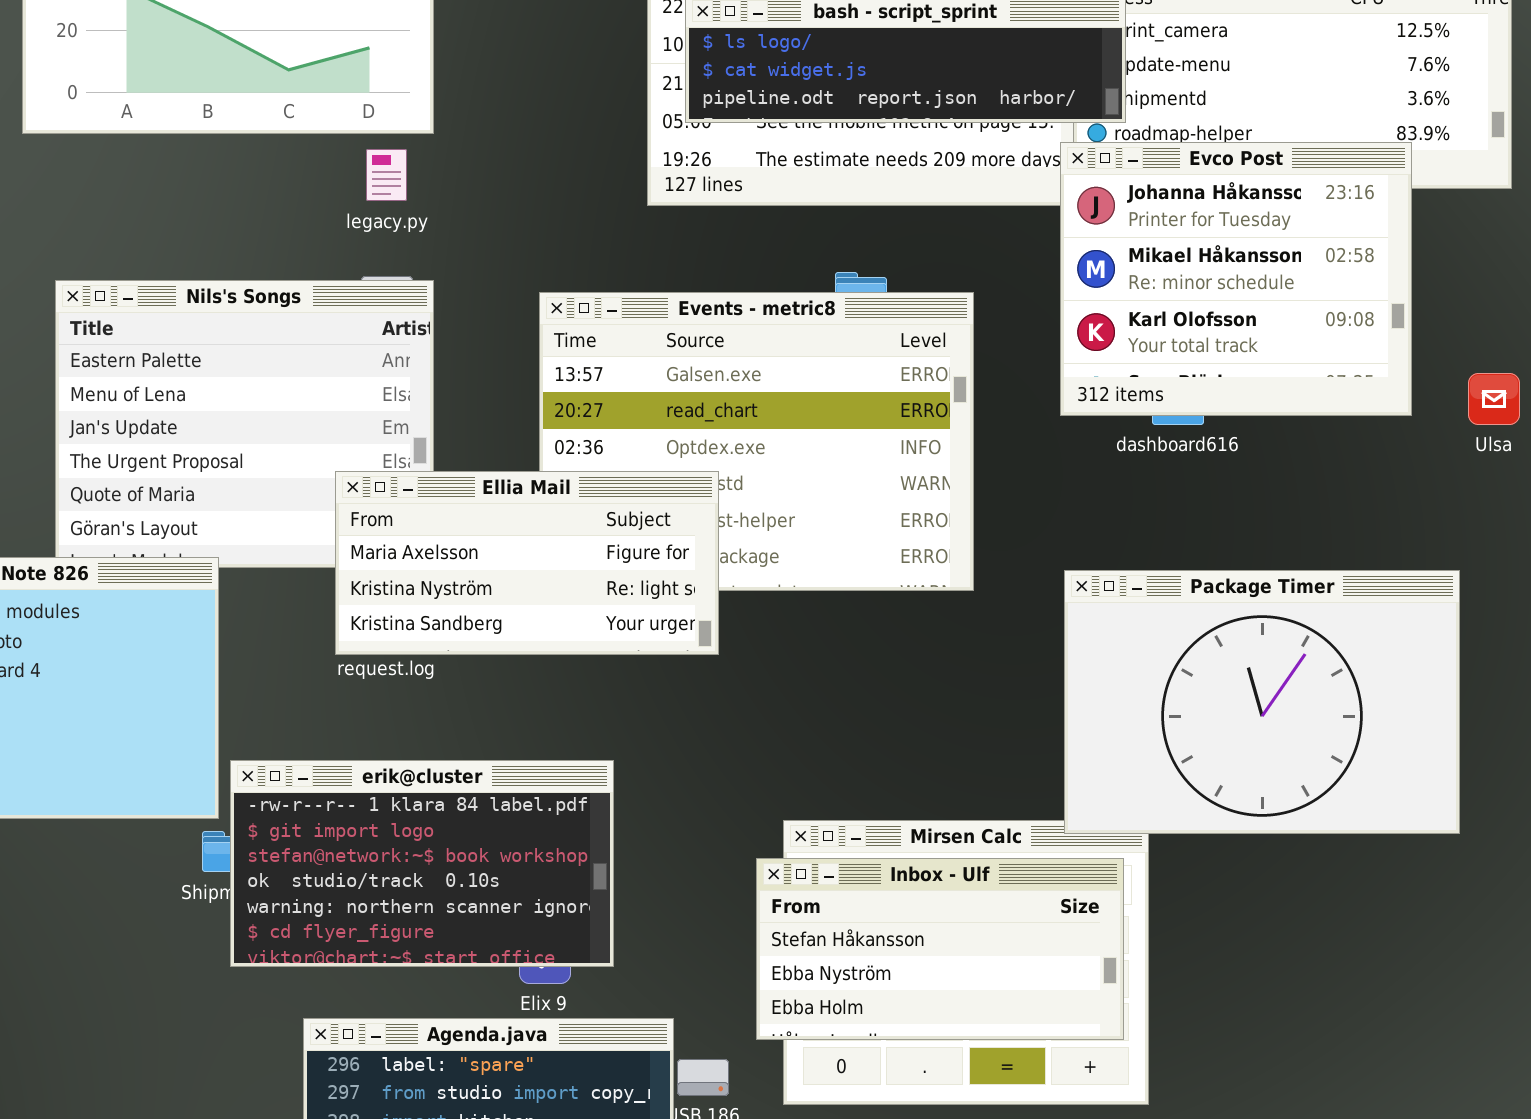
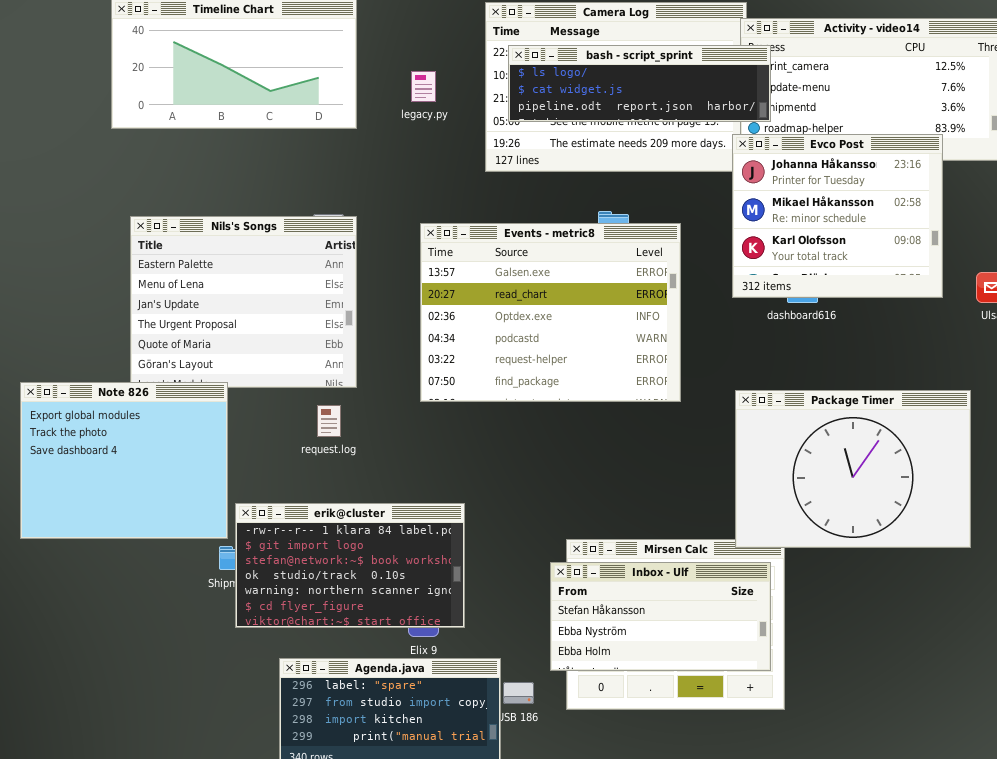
legacy.py: [366,149,407,201] -> [411,71,436,102], moved
Ellia Mail: [335,471,719,655] -> none, closed

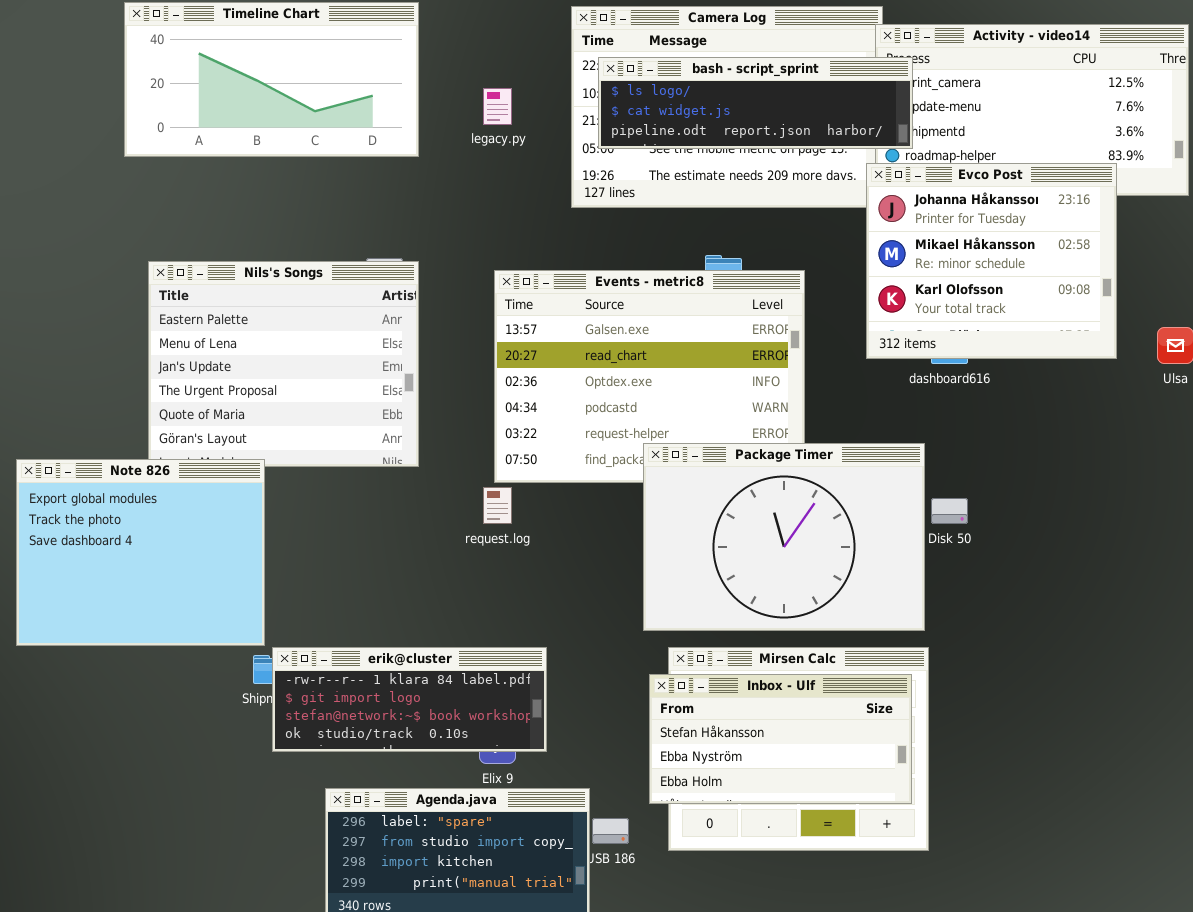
Package Timer: [735,390,971,548] -> [643,443,925,631], moved
request.log: [317,405,341,437] -> [483,487,512,524], moved
erik@cluster: [235,503,465,628] -> [272,647,547,752], resized

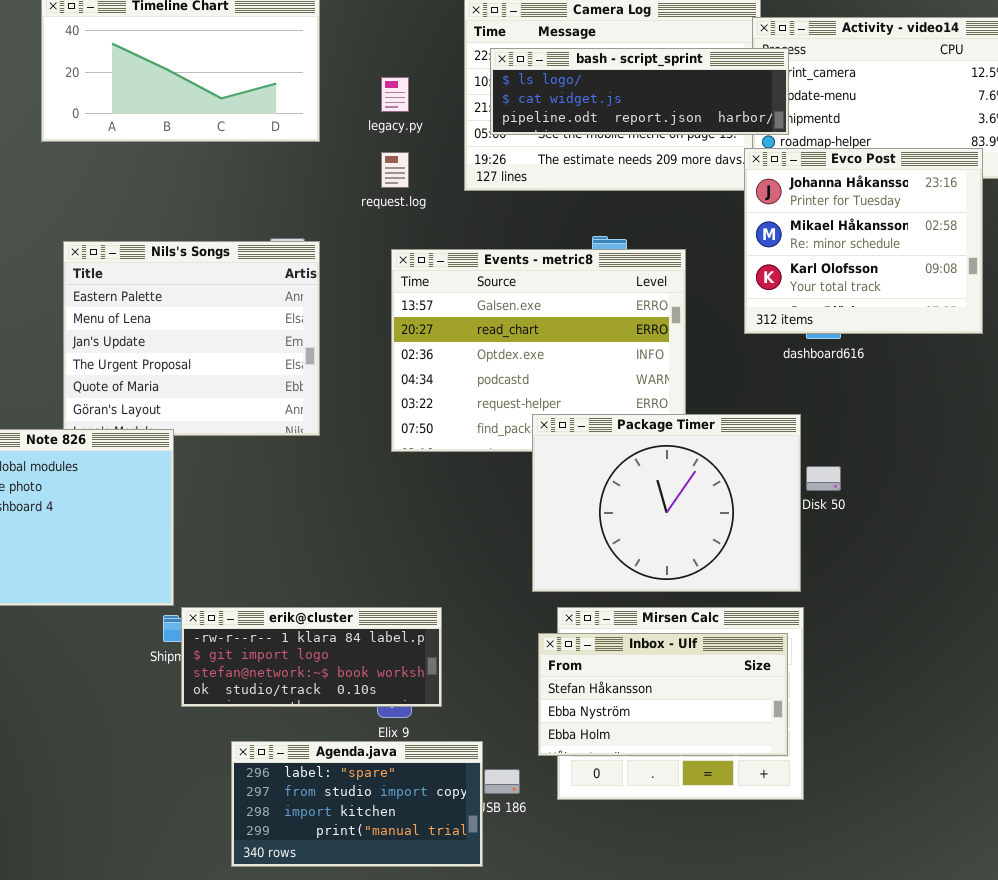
request.log: [483,487,512,524] -> [381,152,409,188], moved

